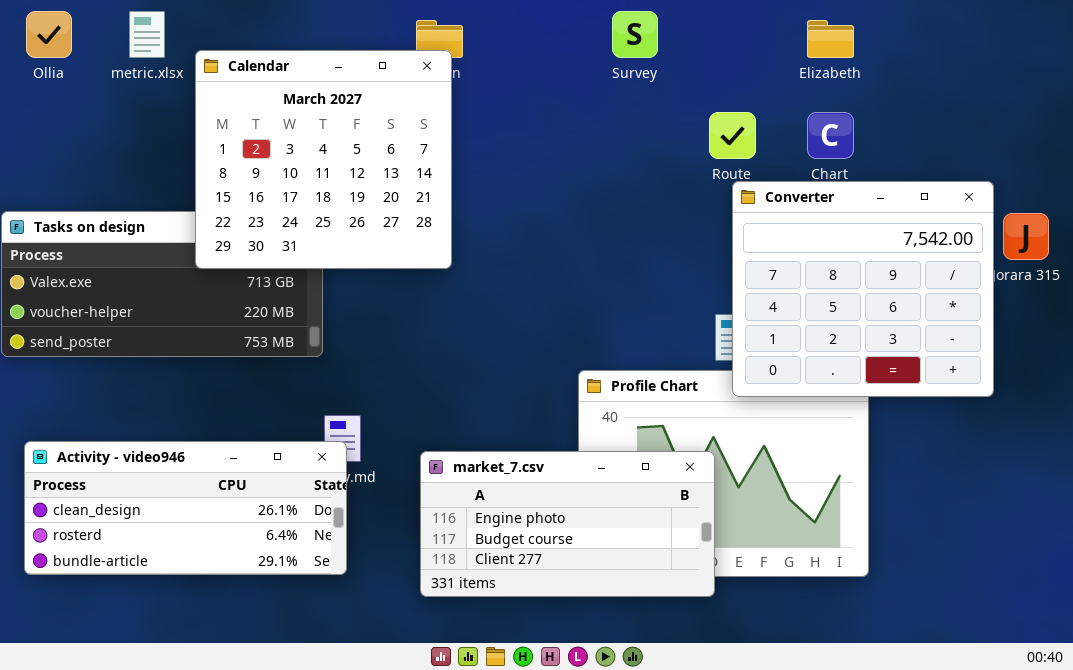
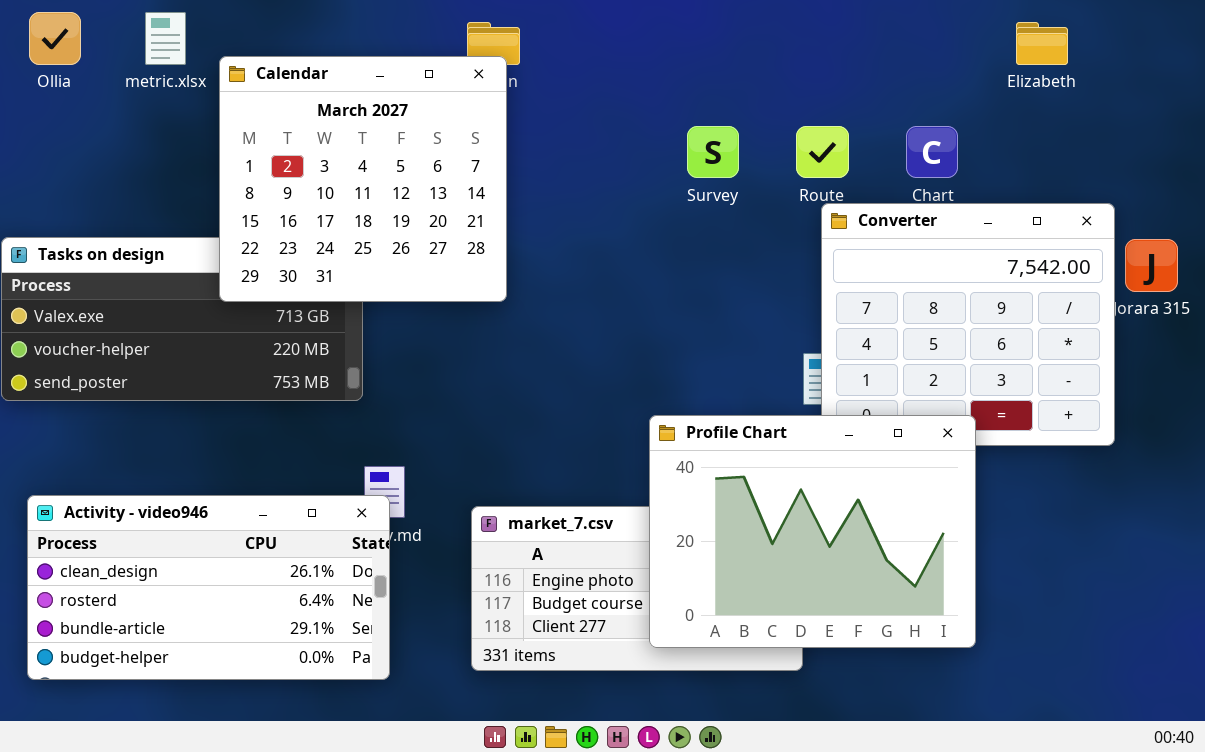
Survey: [612,11,658,58] -> [687,126,739,178], moved
Elizabeth: [807,20,854,58] -> [1016,22,1068,65], moved
Profile Chart: [578,370,869,577] -> [649,415,976,648], raised
Activity - video946: [24,441,347,575] -> [27,495,390,680], resized

